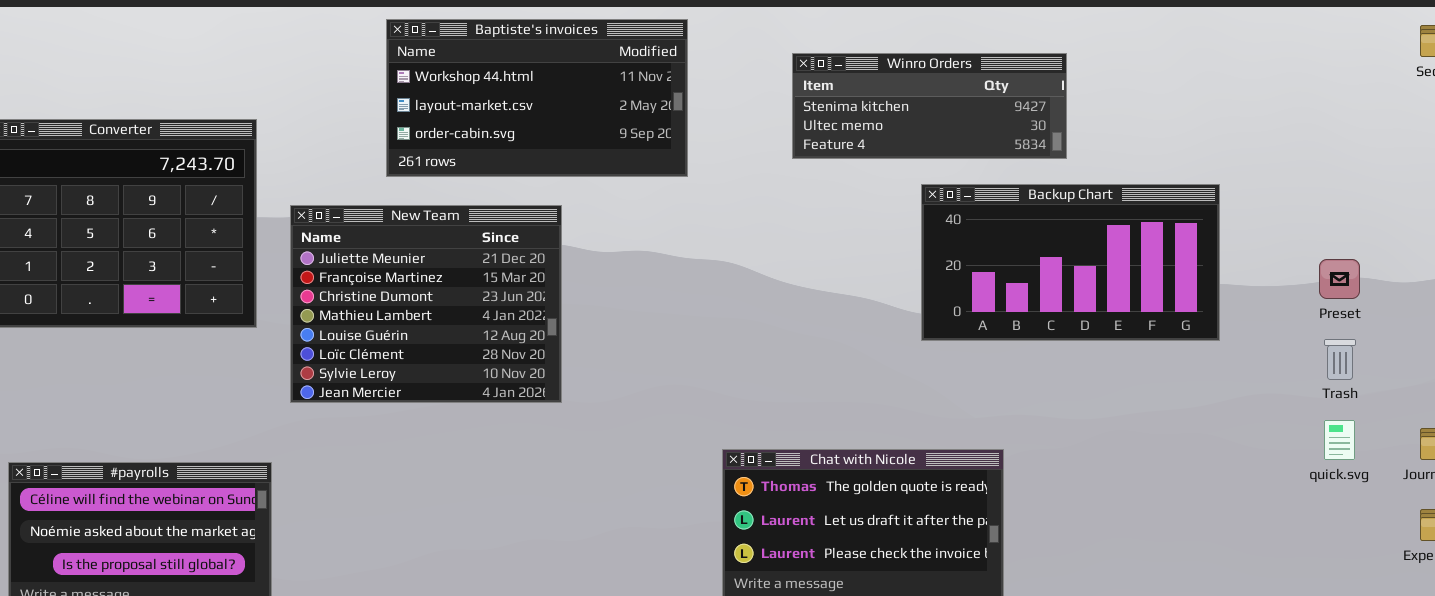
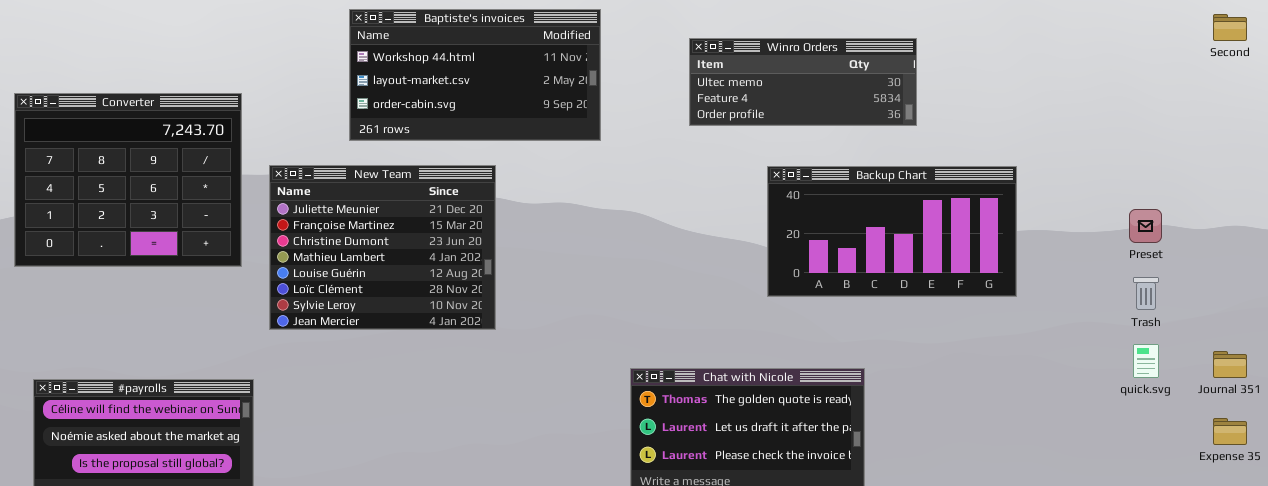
Winro Orders: [792,53,1067,159] -> [689,38,917,126], scrolled down 1 row
Backup Chart: [921,184,1220,341] -> [767,166,1017,297], moved

